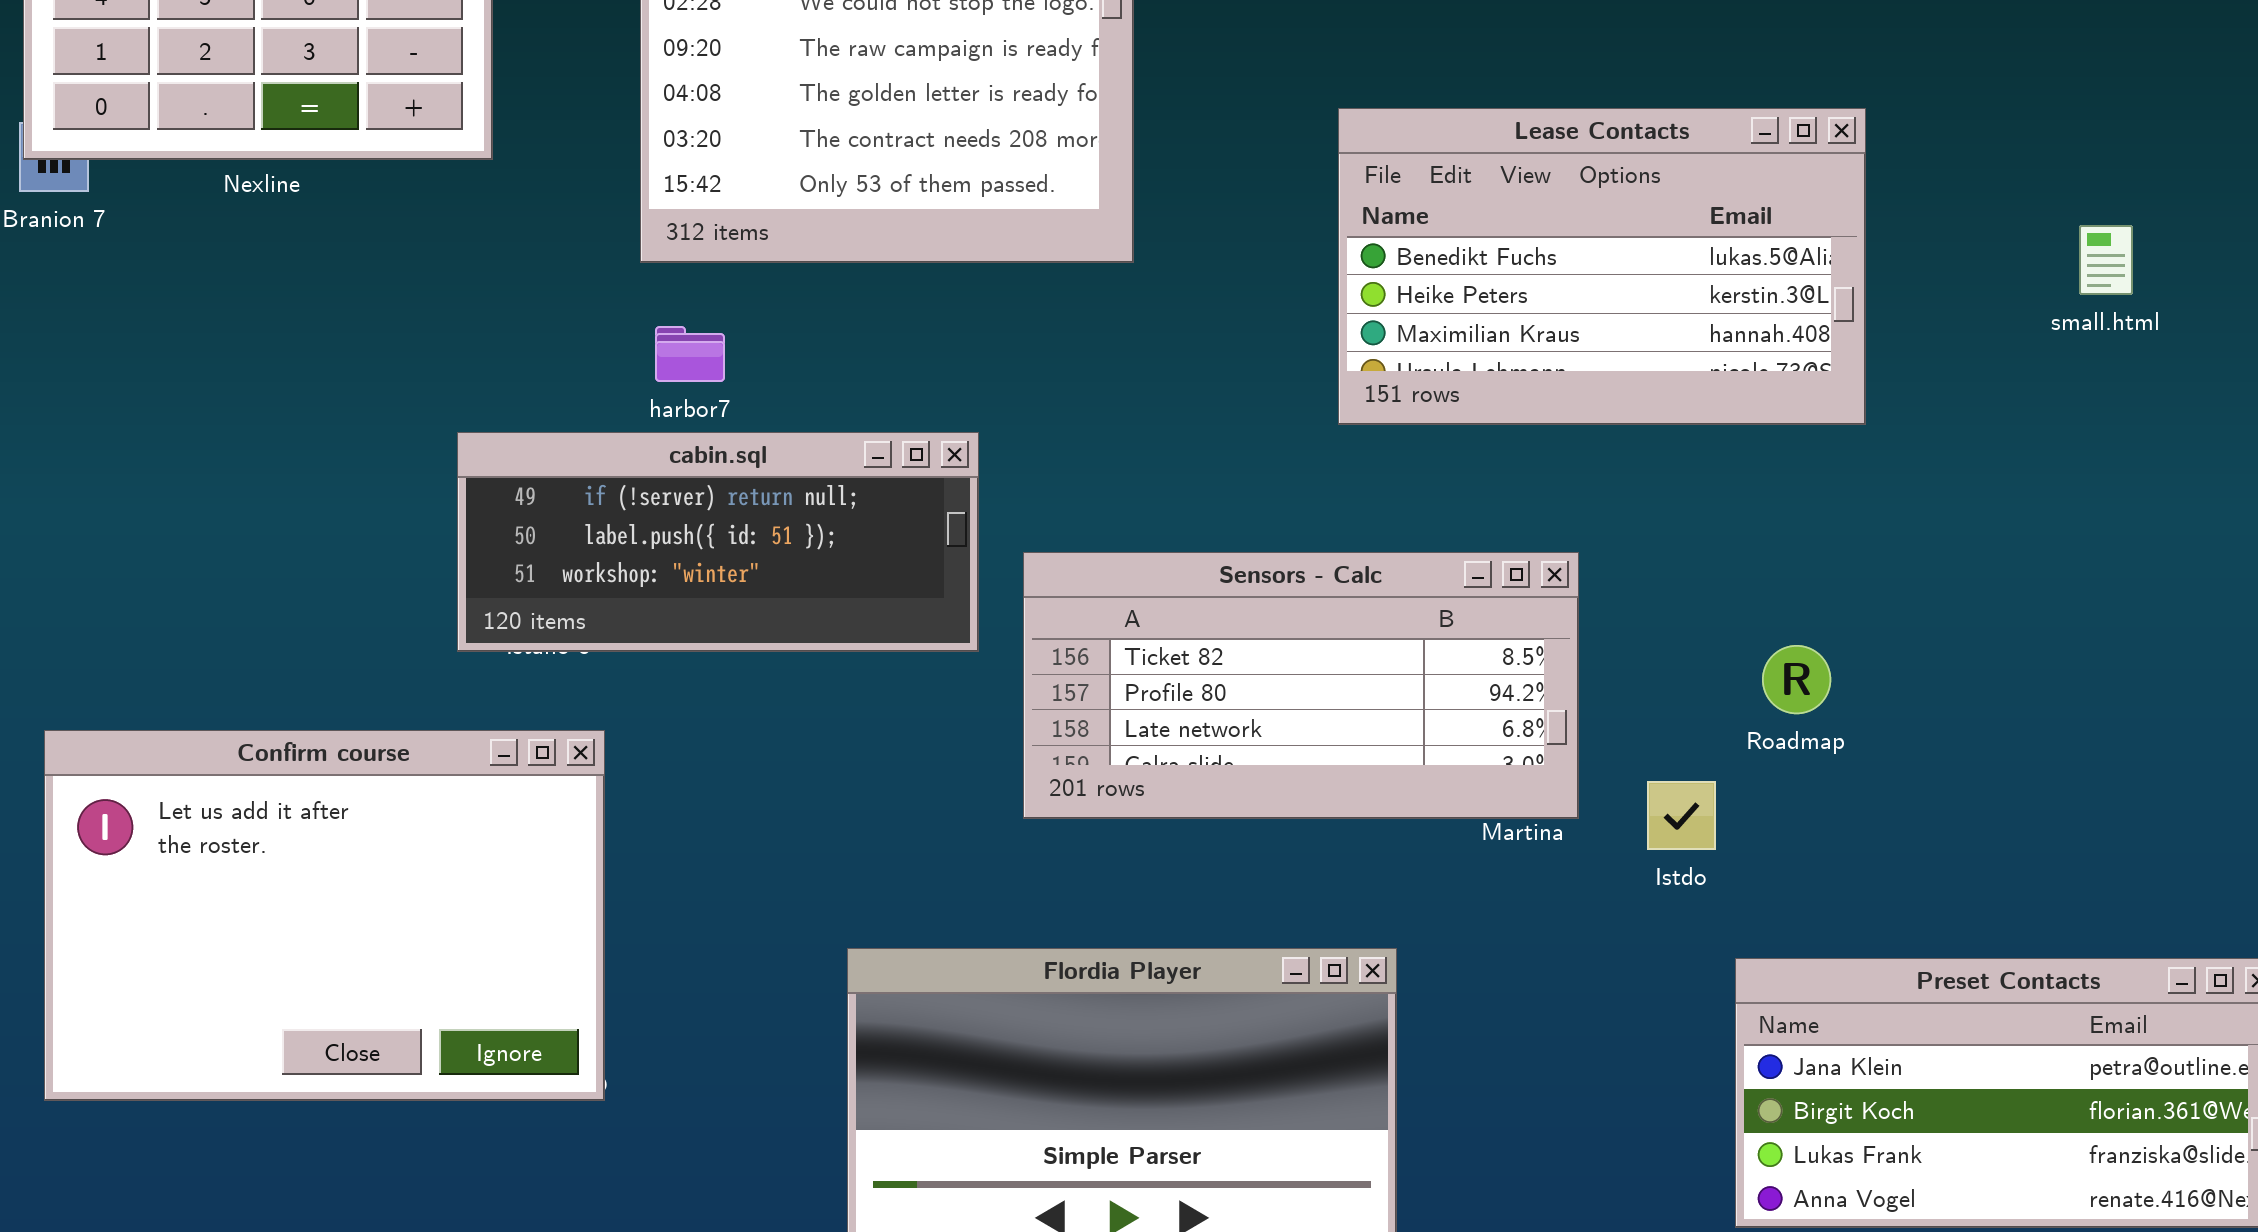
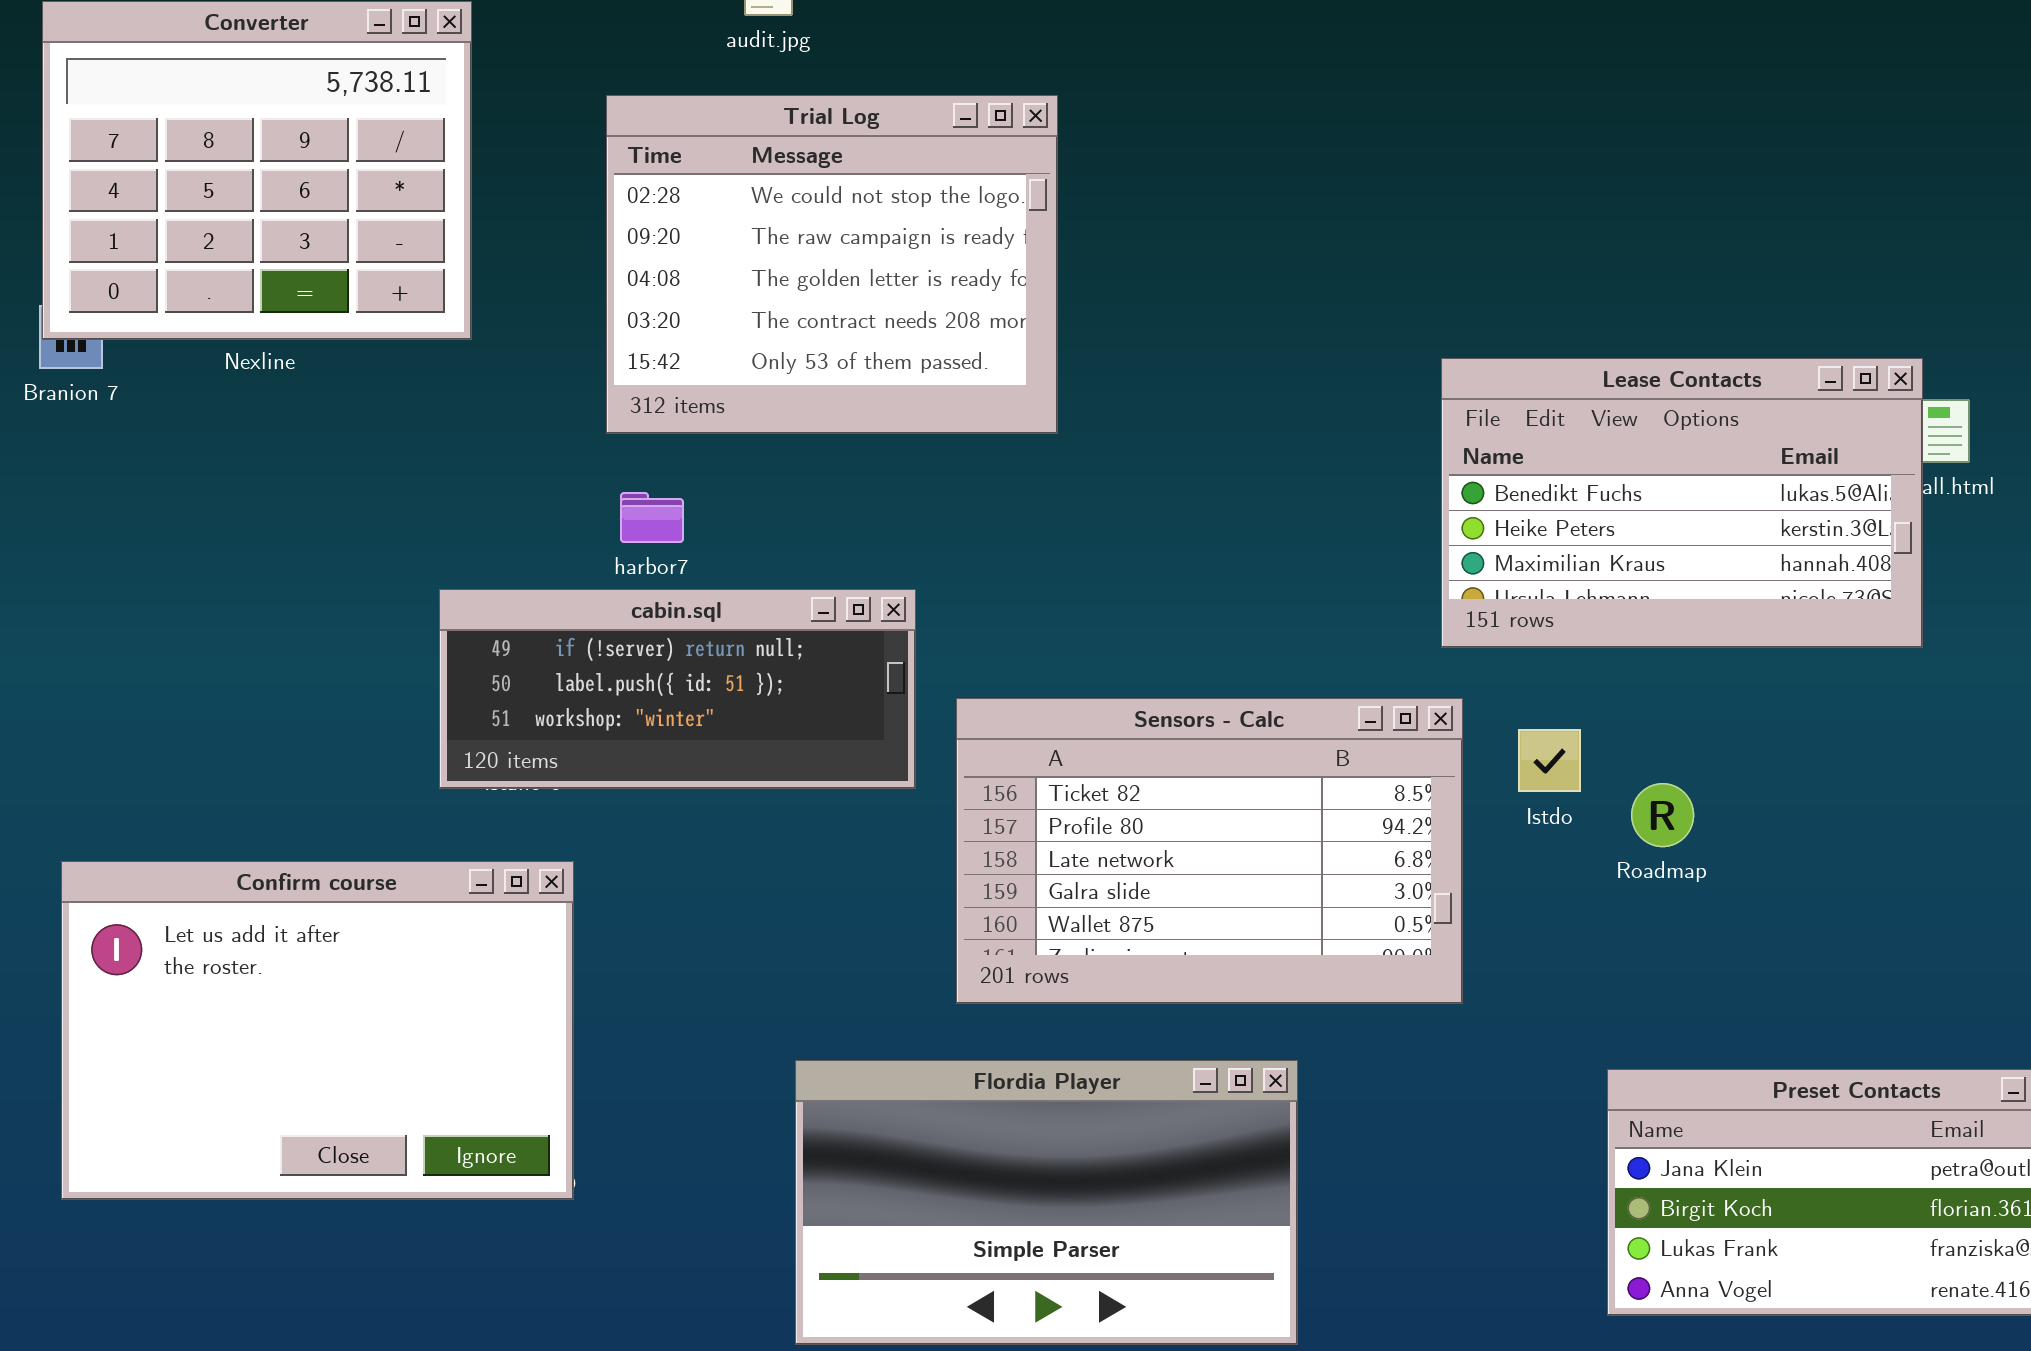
Lease Contacts: [1338,108,1866,425] -> [1441,358,1923,648], moved
Sensors - Calc: [1023,552,1579,819] -> [956,698,1463,1004], resized
Istdo: [1647,781,1716,850] -> [1518,729,1581,792], moved

